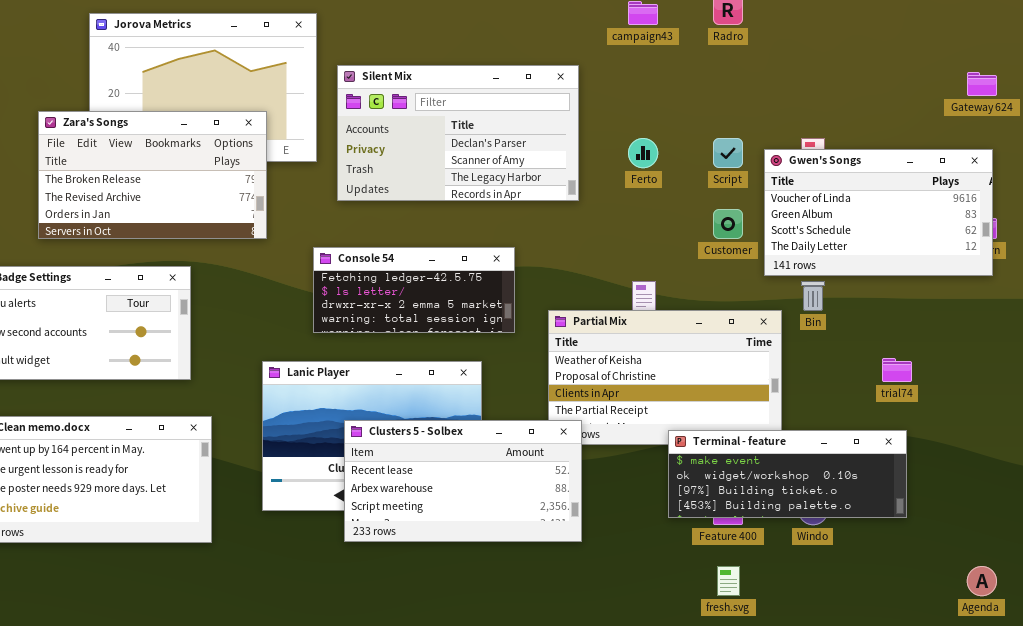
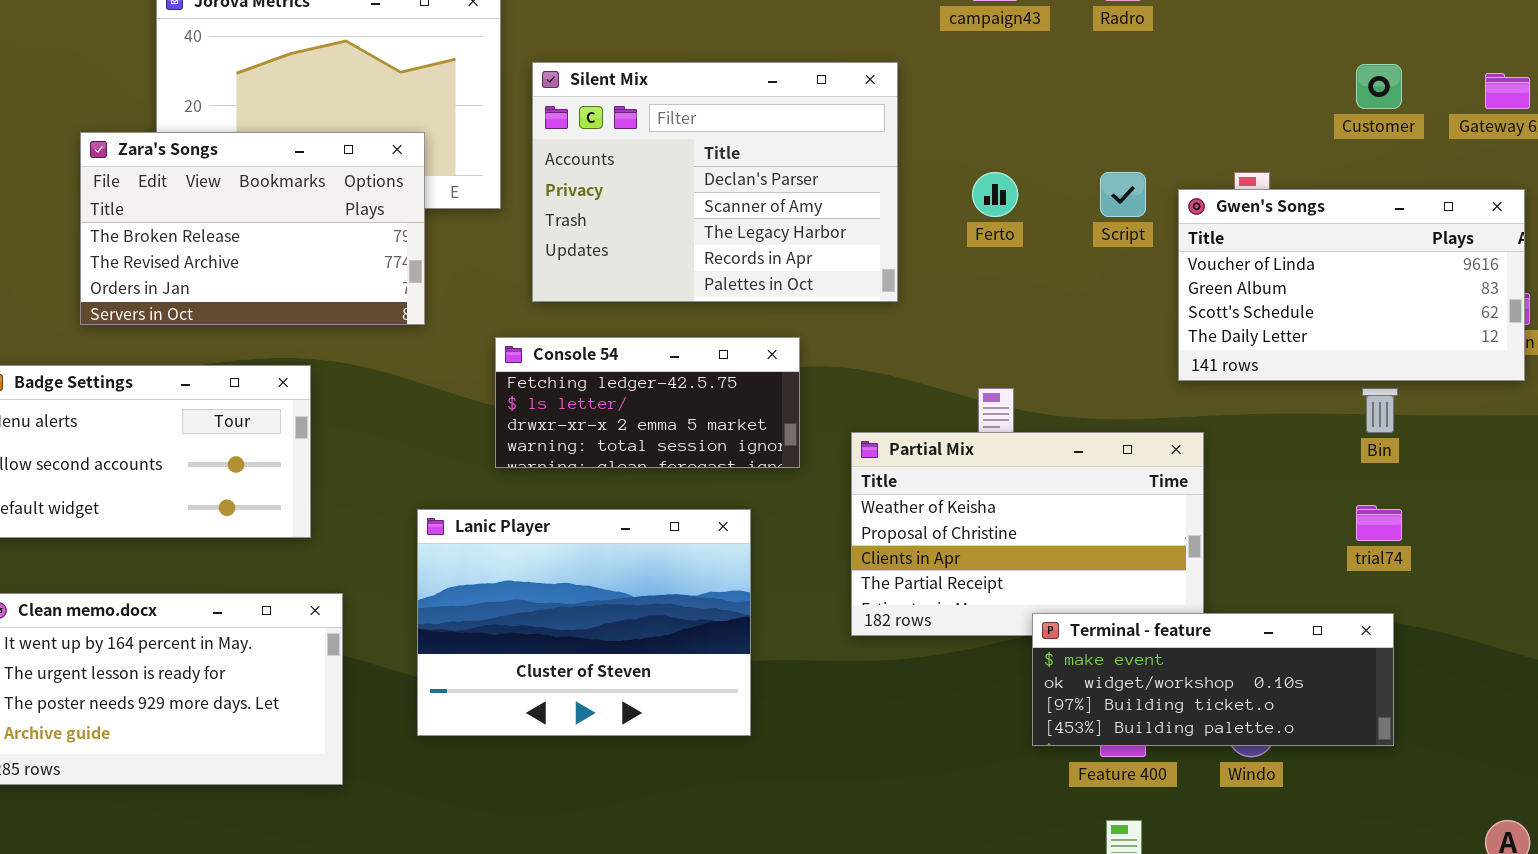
Silent Mix: [337,65,579,201] -> [532,62,898,302], resized
Customer: [713,209,743,239] -> [1356,64,1402,109], moved
Bin: [801,281,825,311] -> [1362,388,1398,433], moved
Clusters 5 - Solbex: [344,420,582,542] -> none, closed

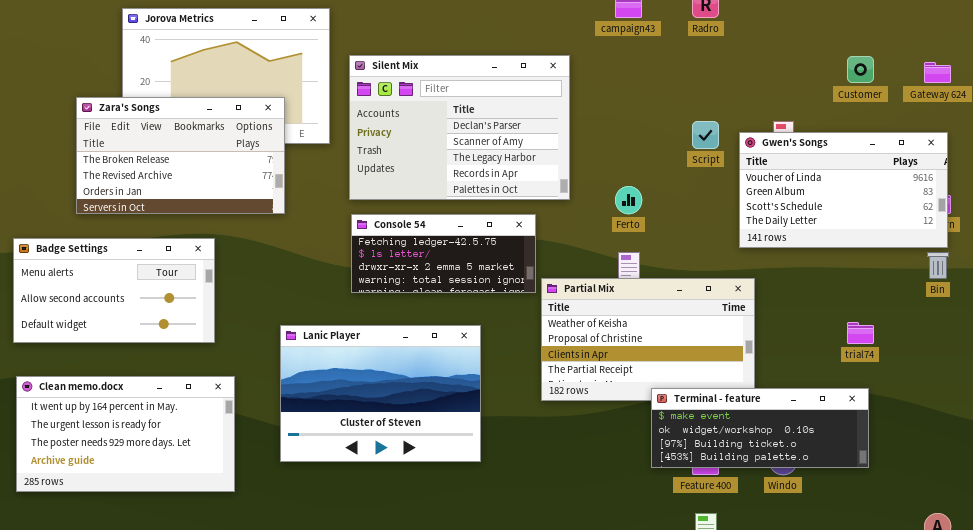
Ferto: [972,172,1018,217] -> [615,186,642,214], moved
Console 54: [495,337,800,468] -> [351,214,536,293], moved
Bin: [1362,388,1398,433] -> [927,252,949,279], moved

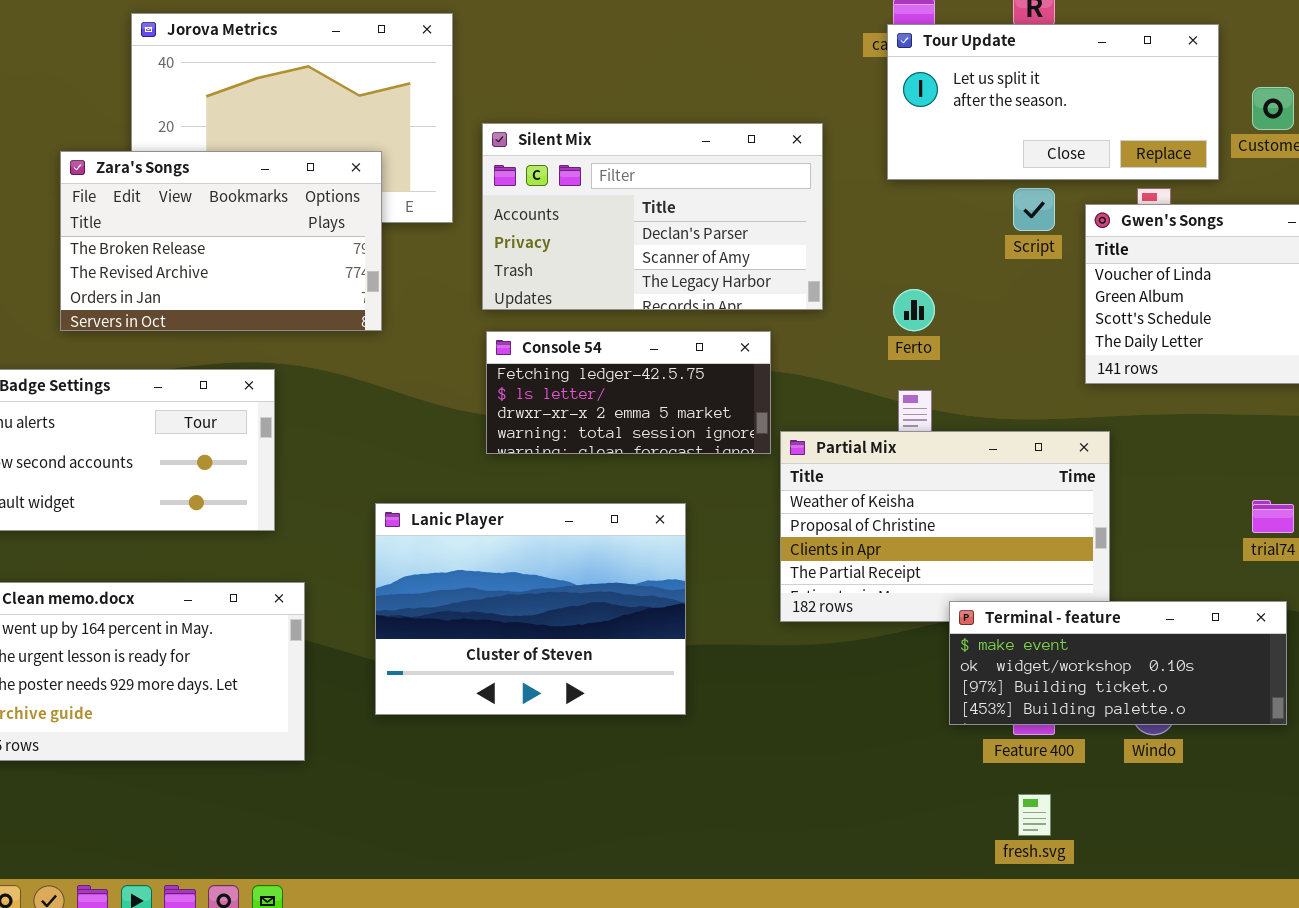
Tour Update: none -> [887,24,1219,180], opened
Silent Mix: [349,55,570,200] -> [482,123,823,310], resized

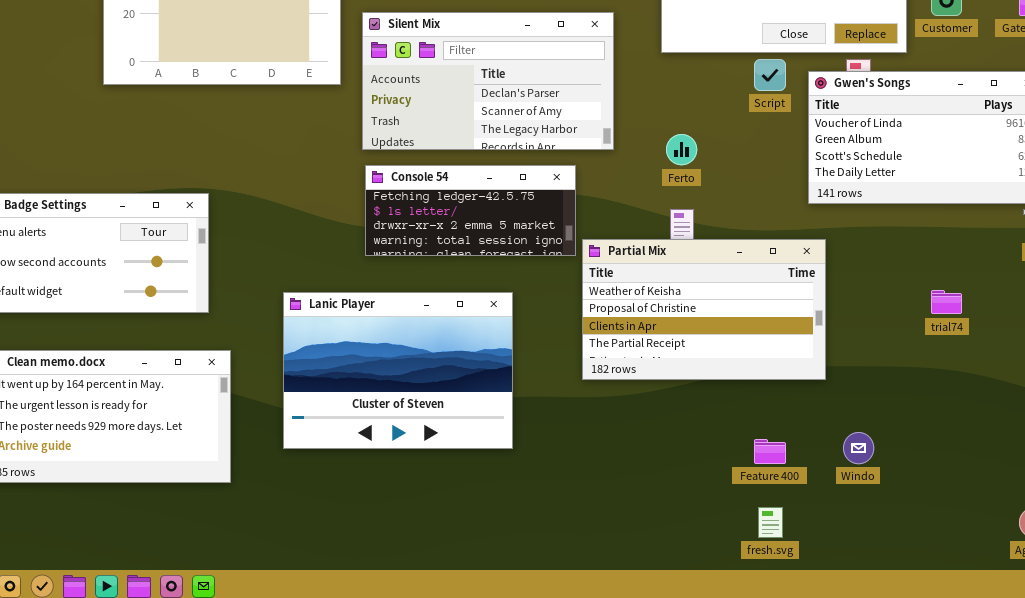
Zara's Songs: [60,151,382,331] -> none, closed
Terminal - feature: [949,601,1287,725] -> none, closed

